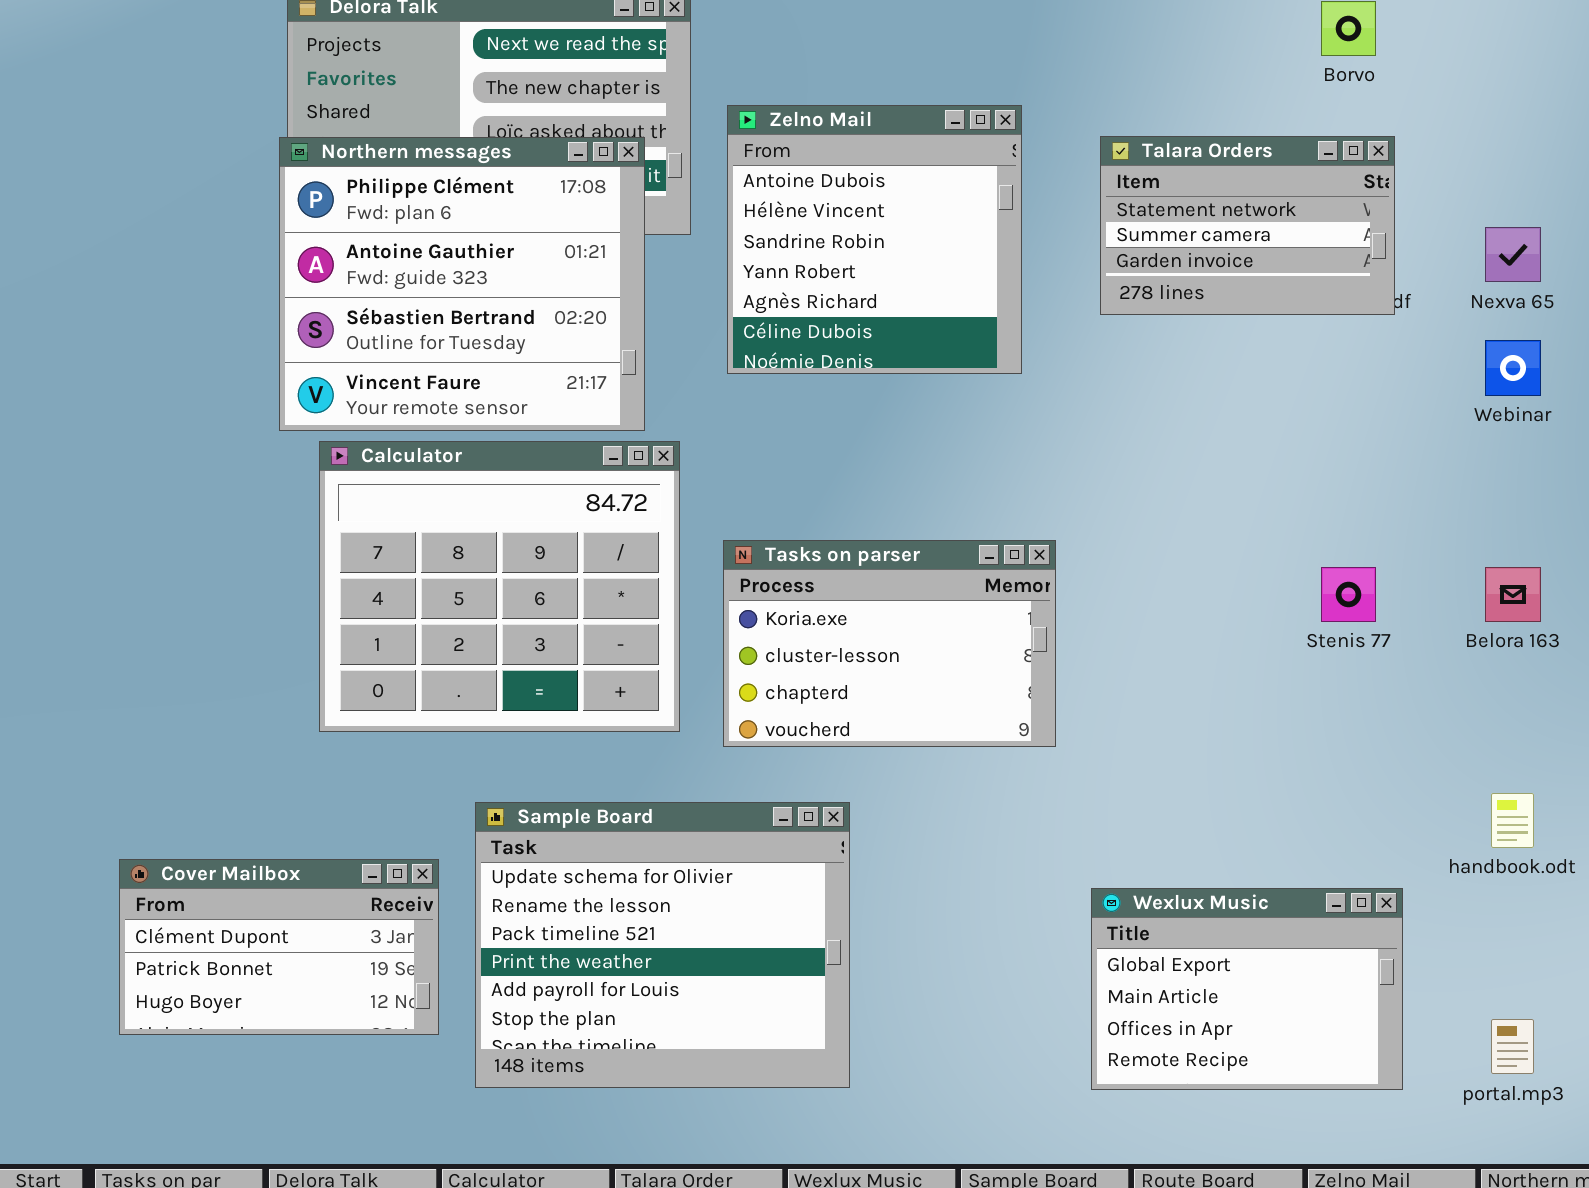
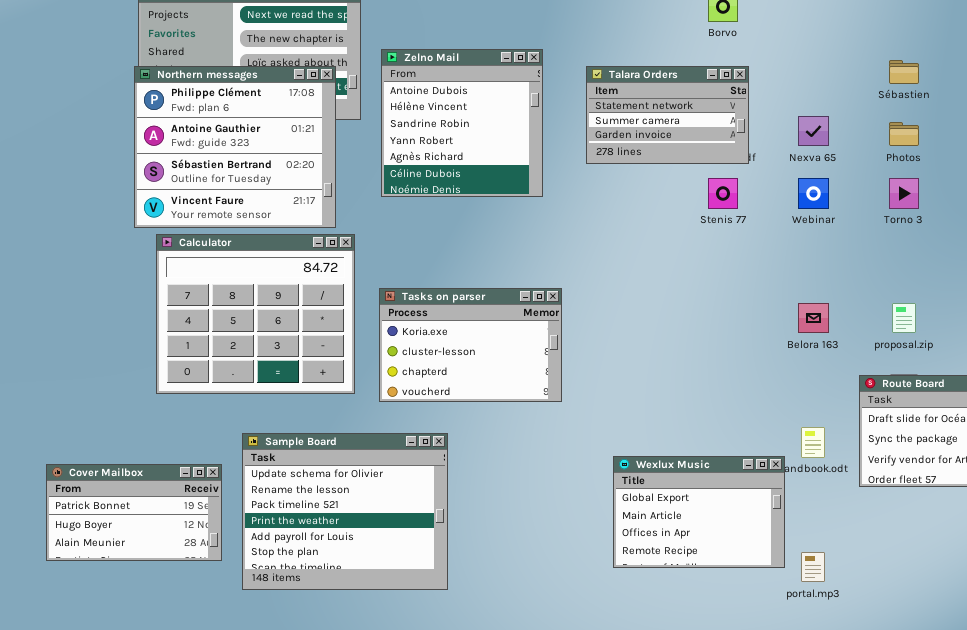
Stenis 77: [1321,567,1376,622] -> [708,178,738,209], moved
Cover Mailbox: [119,859,439,1035] -> [46,464,222,561], scrolled down 1 row
Wexlux Music: [1091,888,1403,1090] -> [613,456,785,568], moved

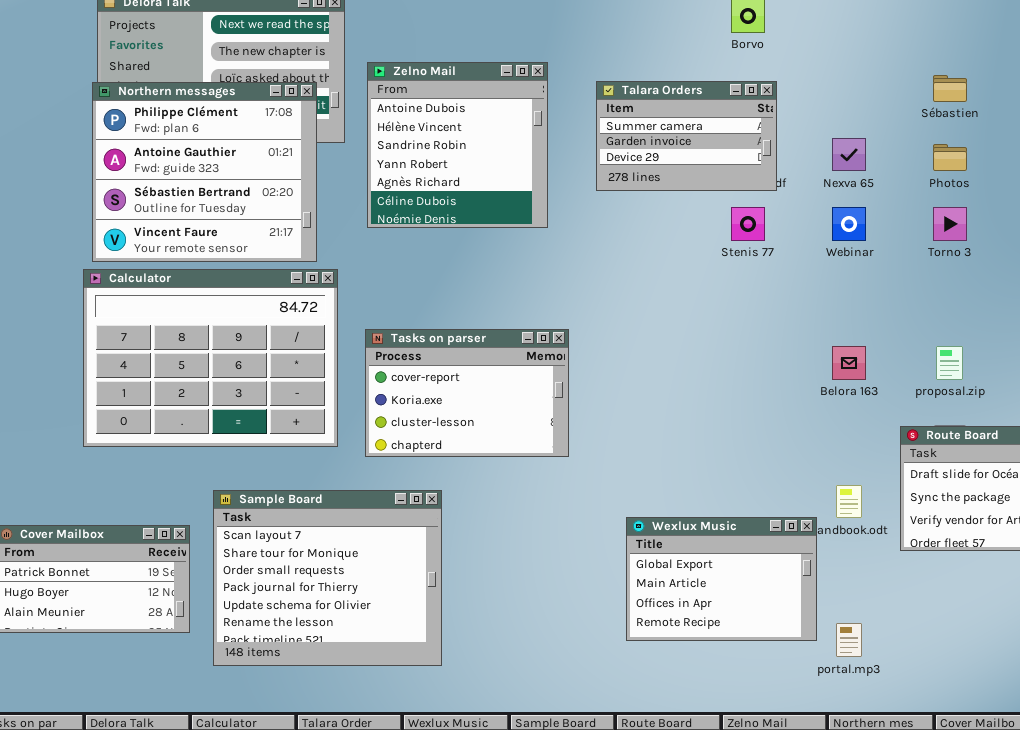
Talara Orders: [586,66,749,164] -> [596,81,777,191], scrolled down 1 row
Calculator: [156,234,355,394] -> [83,269,338,447], resized
Tasks on parser: [379,288,562,402] -> [365,329,569,457], scrolled up 1 row
Sample Board: [242,433,448,590] -> [213,490,442,666], scrolled up 4 rows

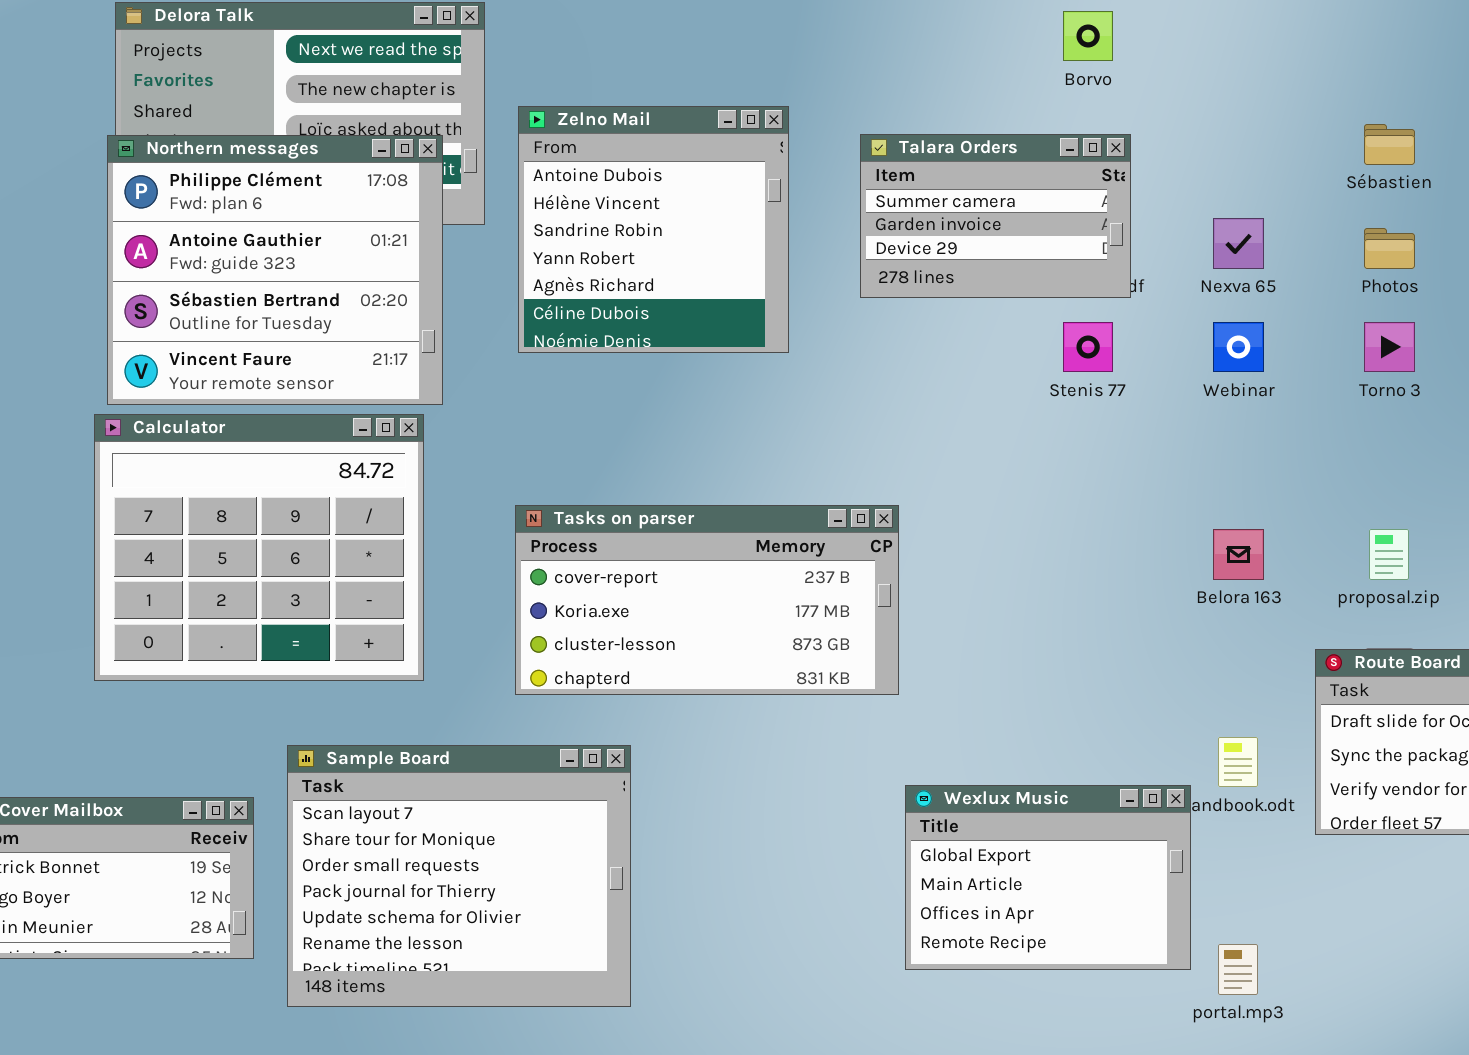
Calculator: [83,269,338,447] -> [94,414,424,681], resized
Tasks on parser: [365,329,569,457] -> [515,505,899,695], resized

